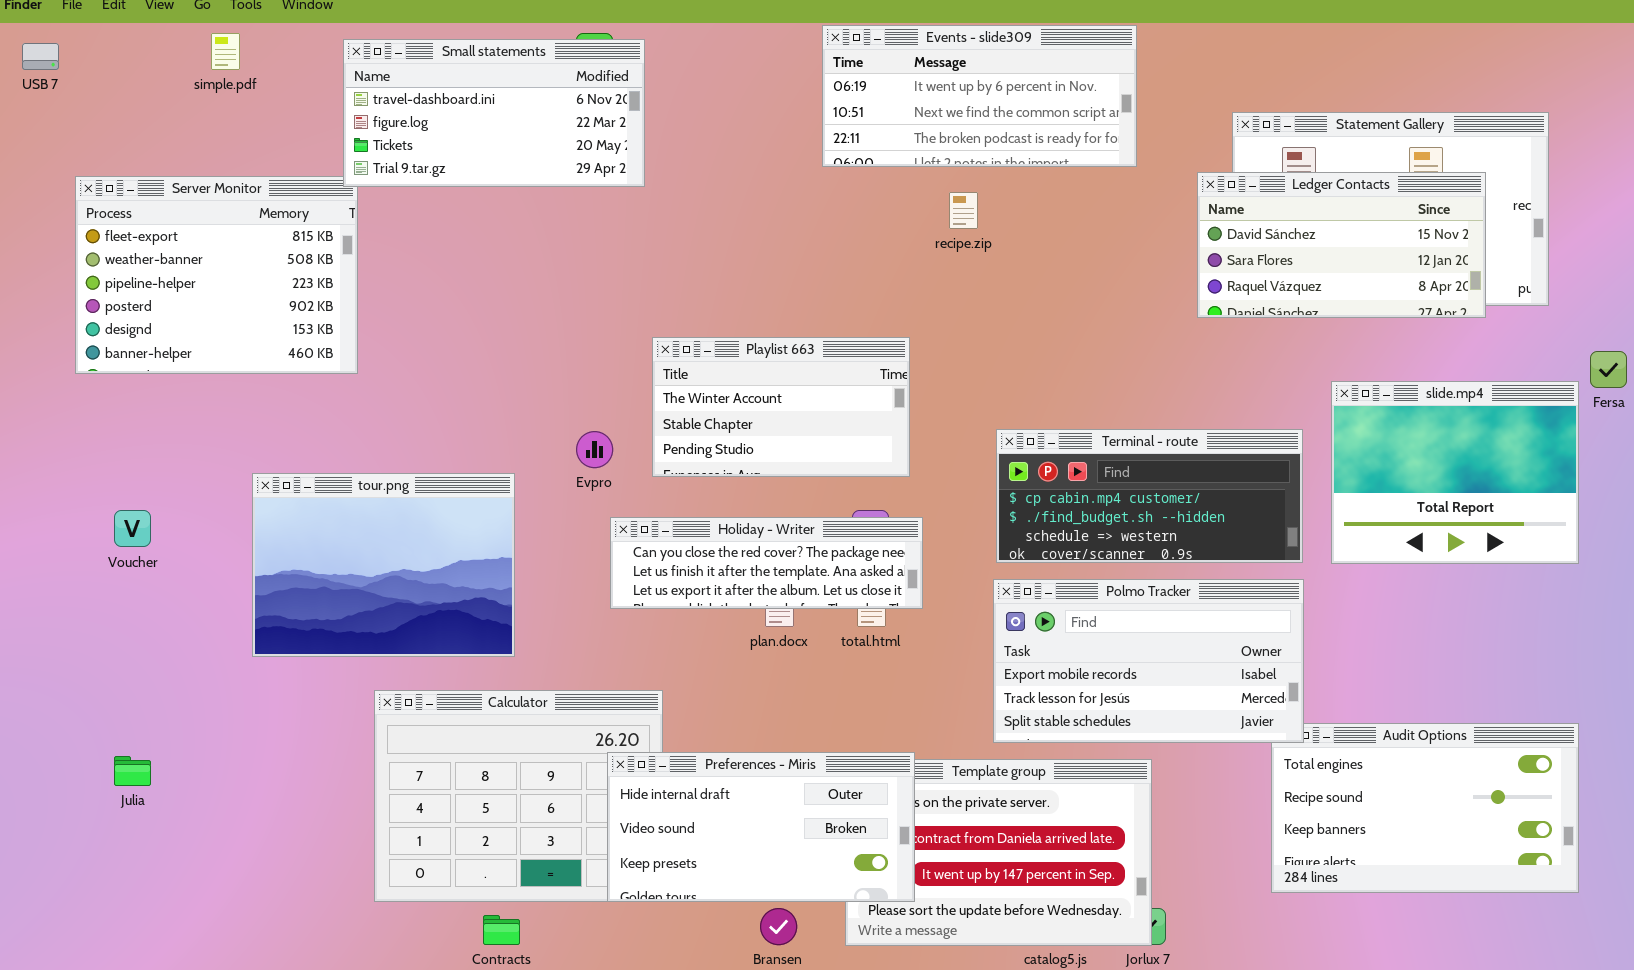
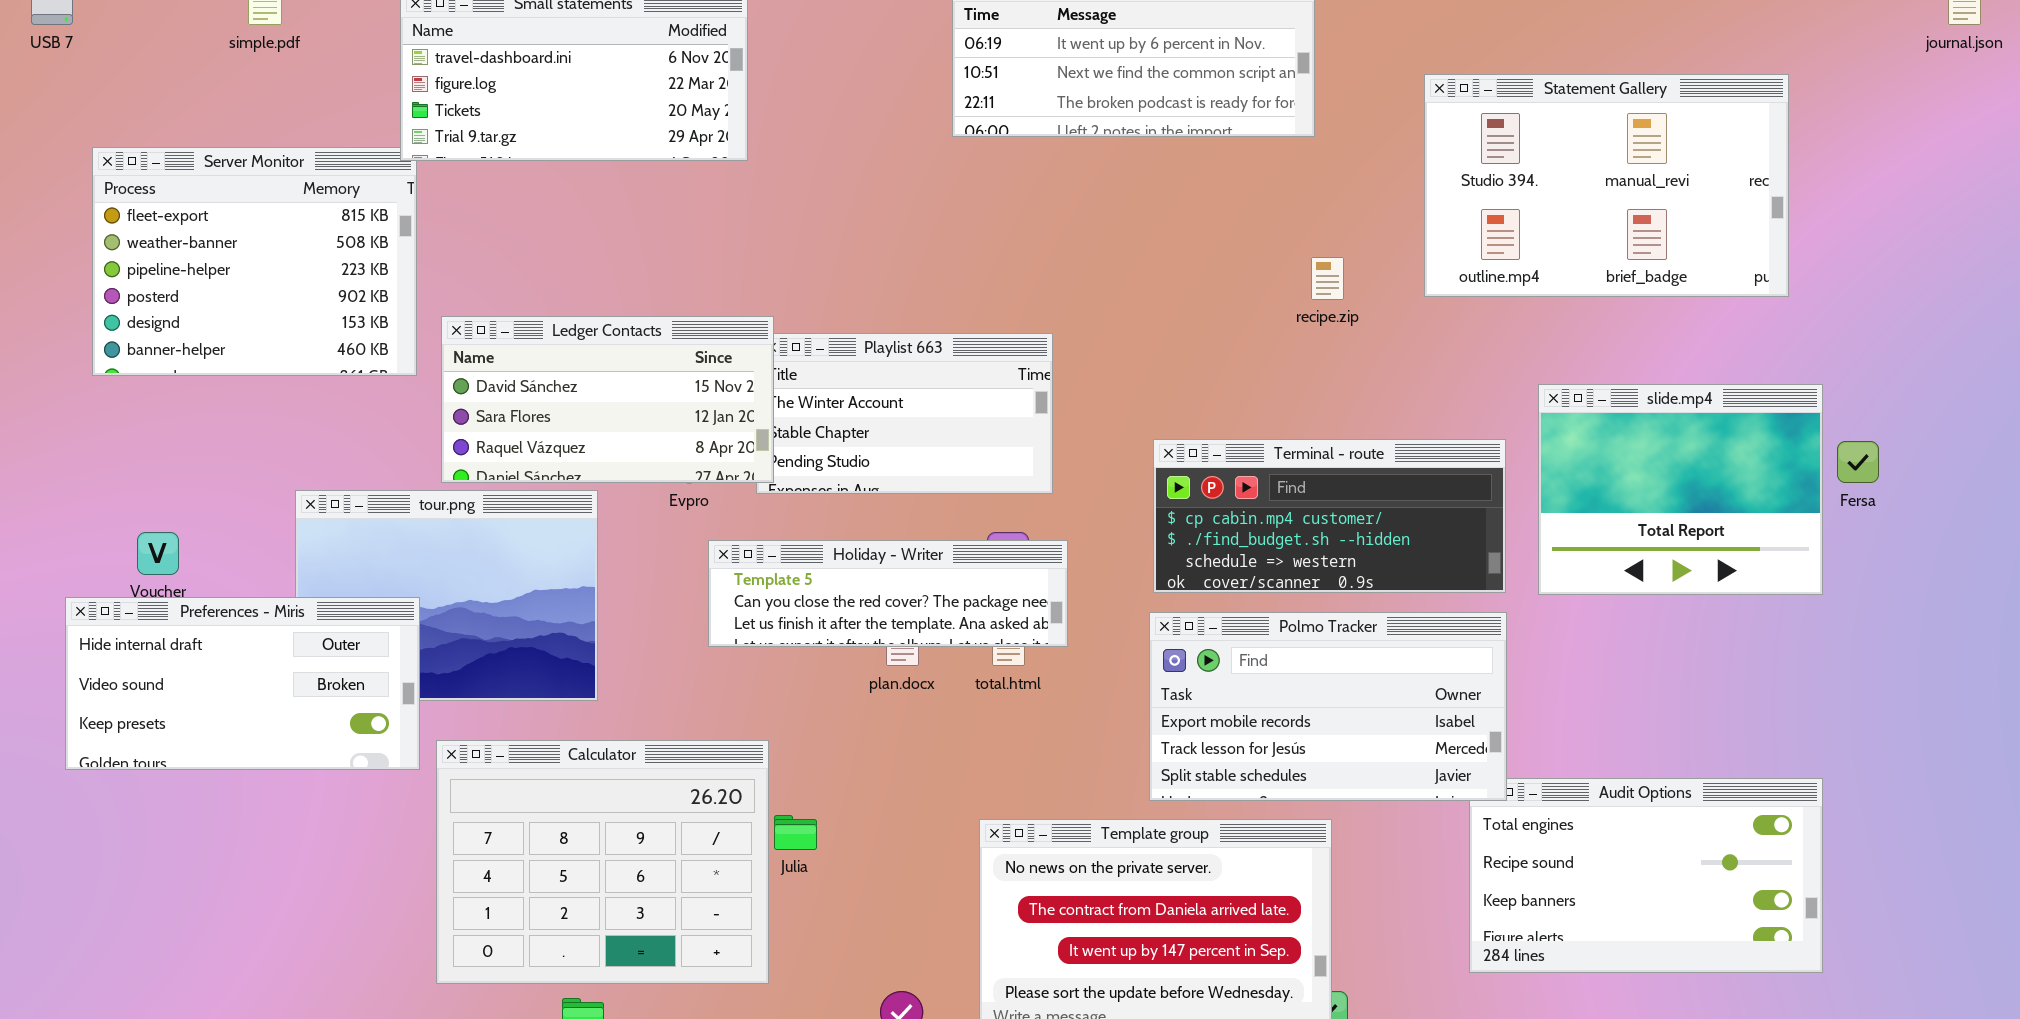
Ledger Contacts: [1197,172,1486,318] -> [441,316,774,483], moved
recipe.zip: [949,192,978,229] -> [1311,257,1344,300], moved
Fersa: [1590,351,1627,388] -> [1837,441,1879,483], moved
Holiday - Writer: [610,517,923,609] -> [708,540,1068,647], scrolled up 1 row
Preferences - Miris: [607,752,915,902] -> [65,597,420,770], moved
Julia: [114,756,151,786] -> [774,815,817,850], moved

